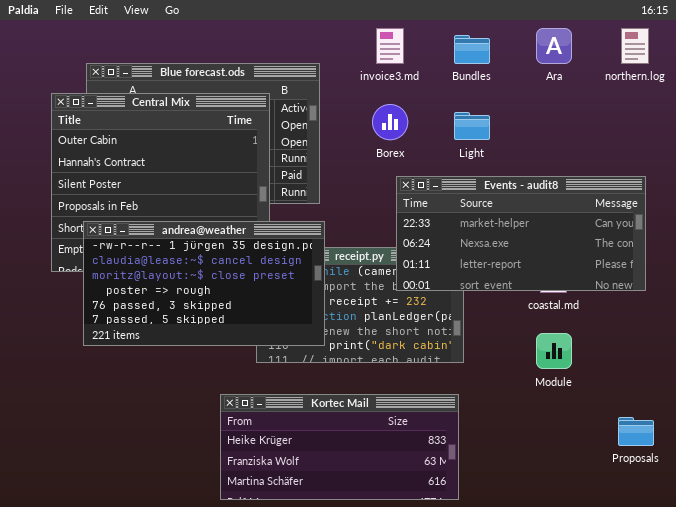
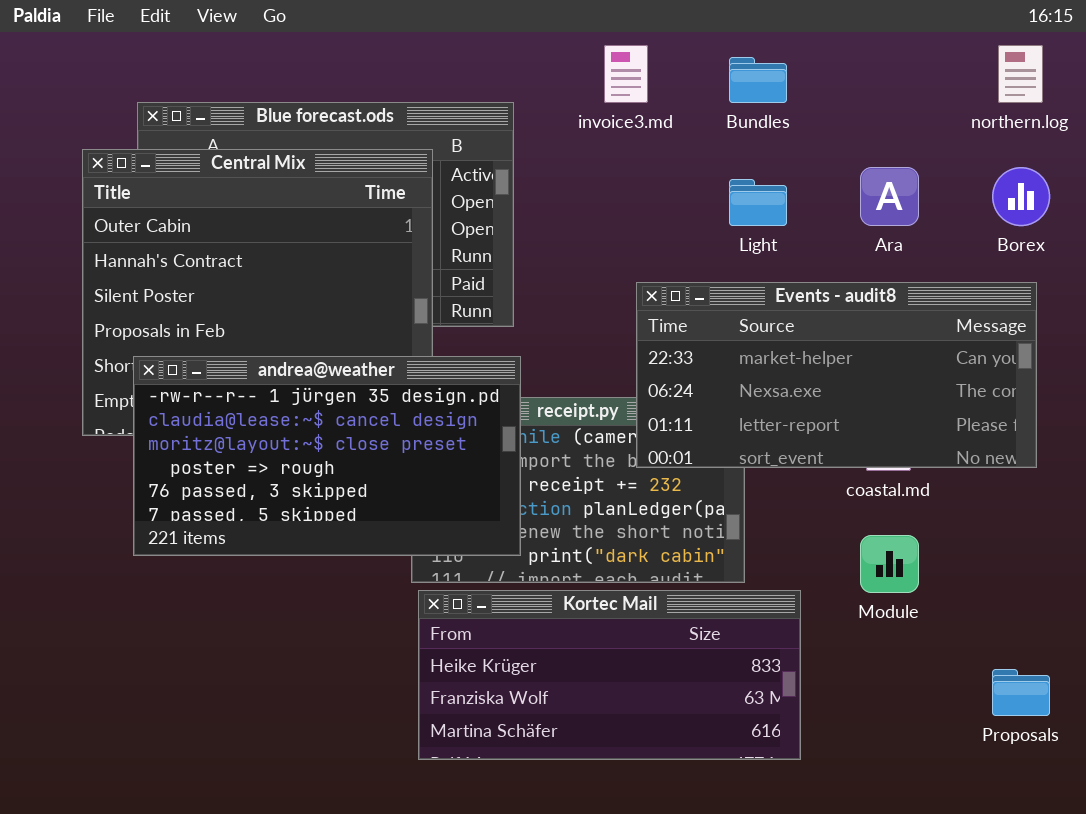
Ara: [536,28,572,64] -> [860,167,919,226], moved
Borex: [372,104,408,140] -> [992,167,1050,226], moved
Kortec Mail: [220,394,459,500] -> [418,590,801,760], moved

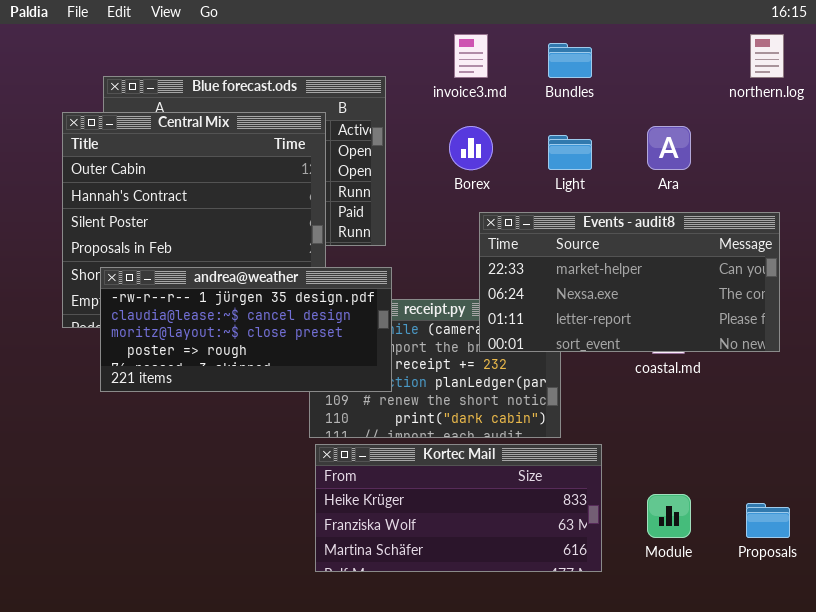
Borex: [992,167,1050,226] -> [449,126,493,170], moved
andrea@weather: [133,356,521,556] -> [100,267,392,392], resized
Module: [860,535,919,593] -> [647,494,691,538], moved

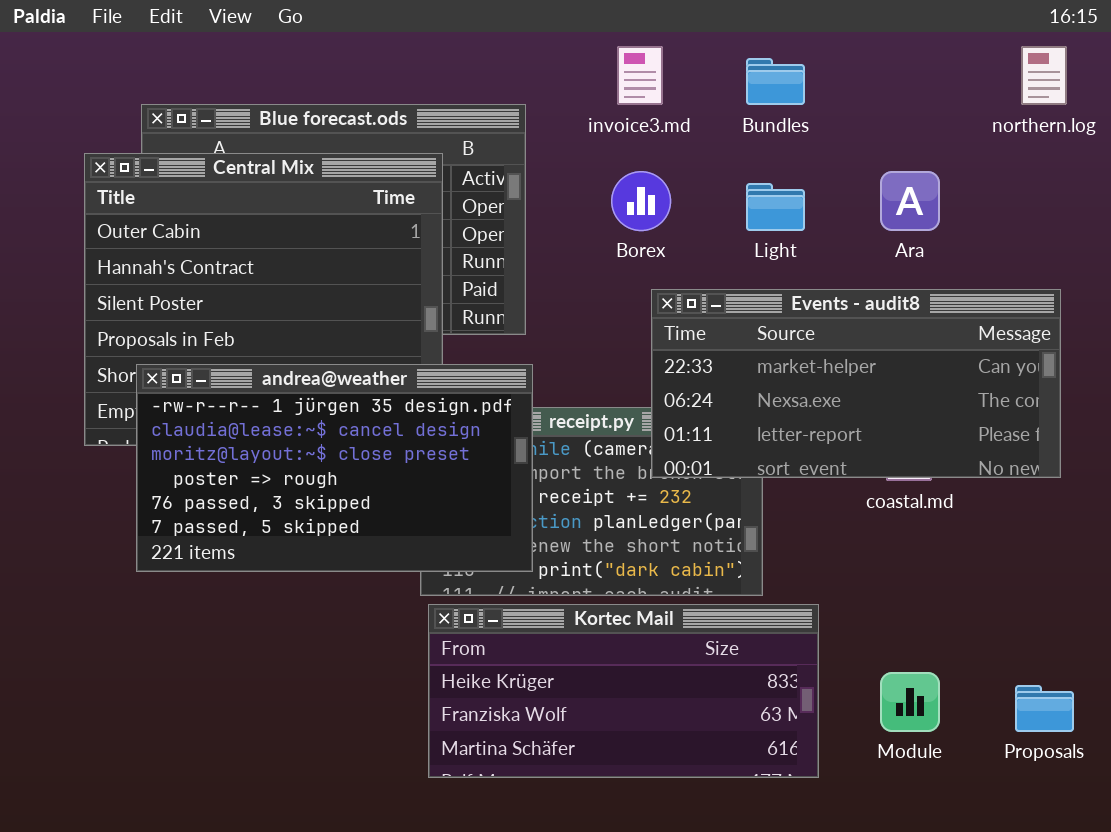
andrea@weather: [100,267,392,392] -> [136,364,533,572], resized

